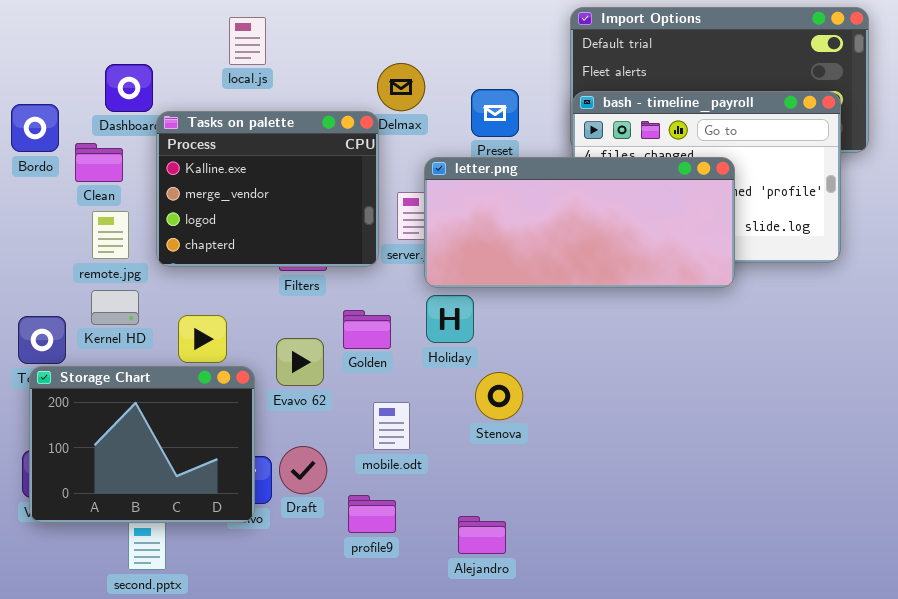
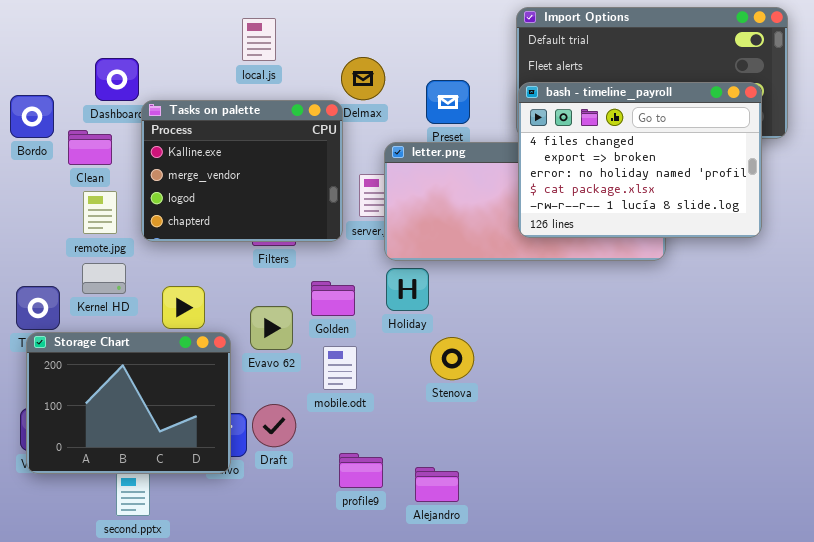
local.js: [229,17,266,65] -> [242,18,276,61], moved
bash - timeline_payroll: [572,91,841,263] -> [518,82,762,238], raised
mobile.odt: [373,402,410,450] -> [323,346,357,390], moved
profile9: [348,495,396,533] -> [339,453,383,488], moved

